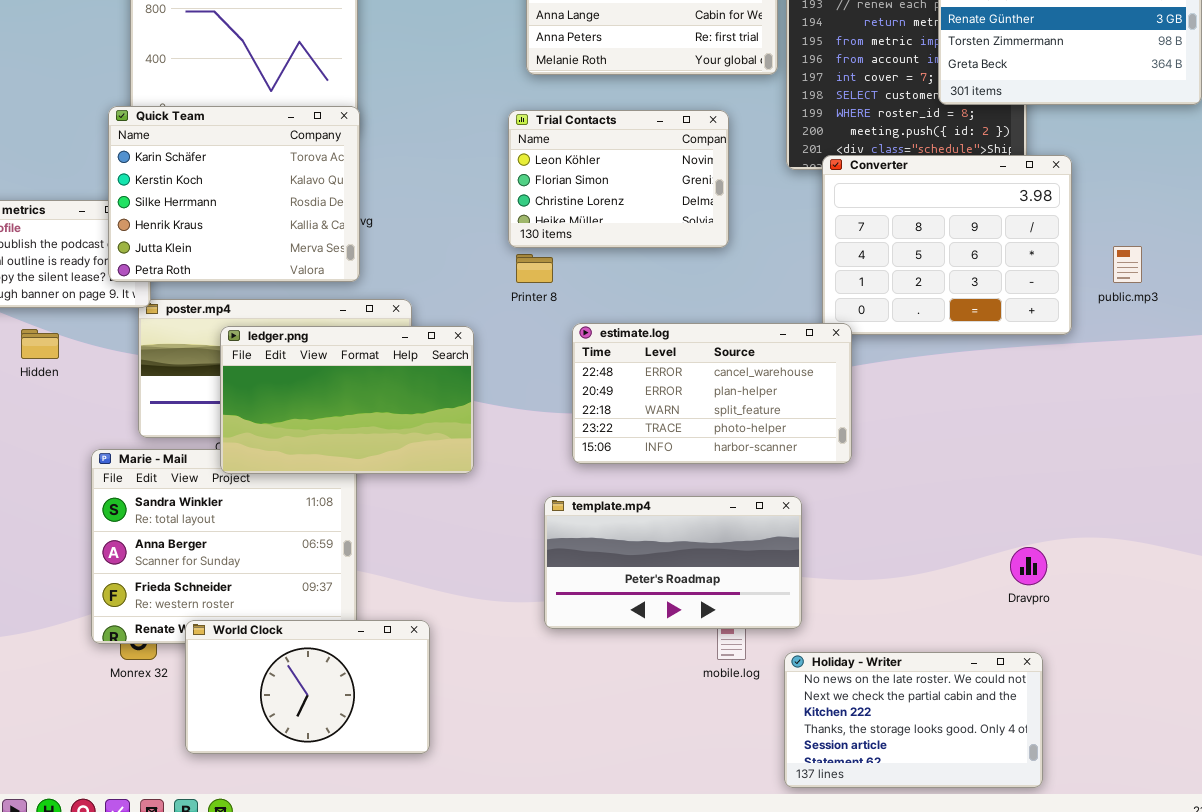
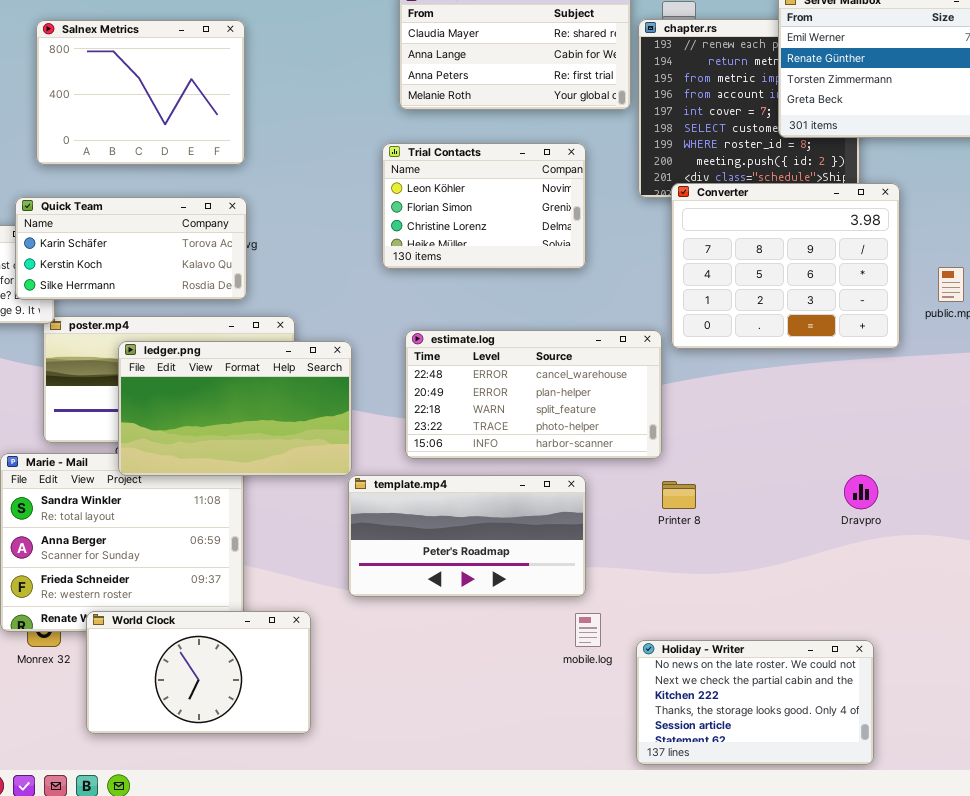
Quick Team: [108,106,360,282] -> [15,197,247,300], resized
Printer 8: [516,254,553,283] -> [662,481,696,509], moved
estimate.log: [572,323,852,464] -> [405,330,662,459], moved
template.mp4: [544,496,802,629] -> [348,475,586,597], moved
Dravpro: [1010,547,1047,585] -> [844,475,878,509], moved

